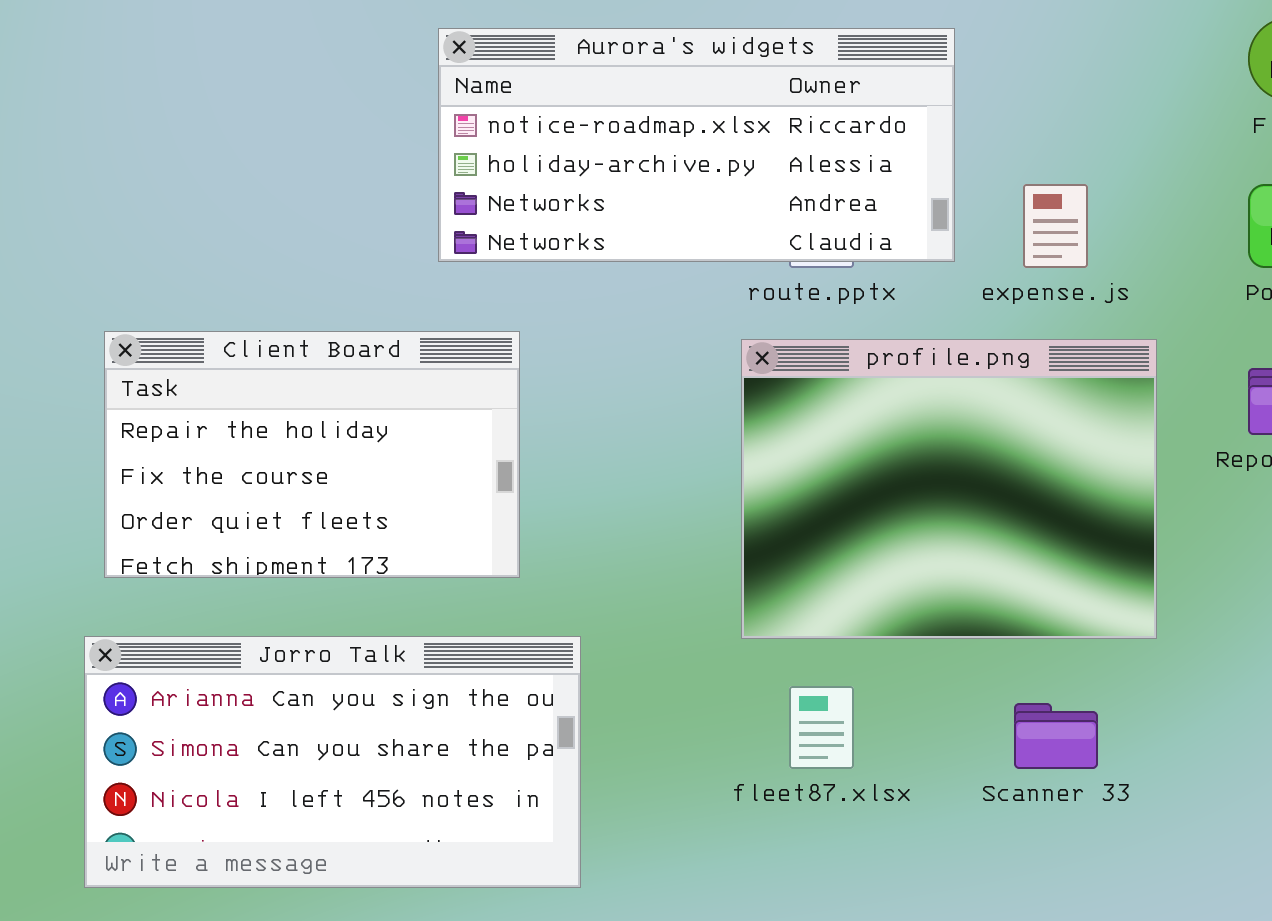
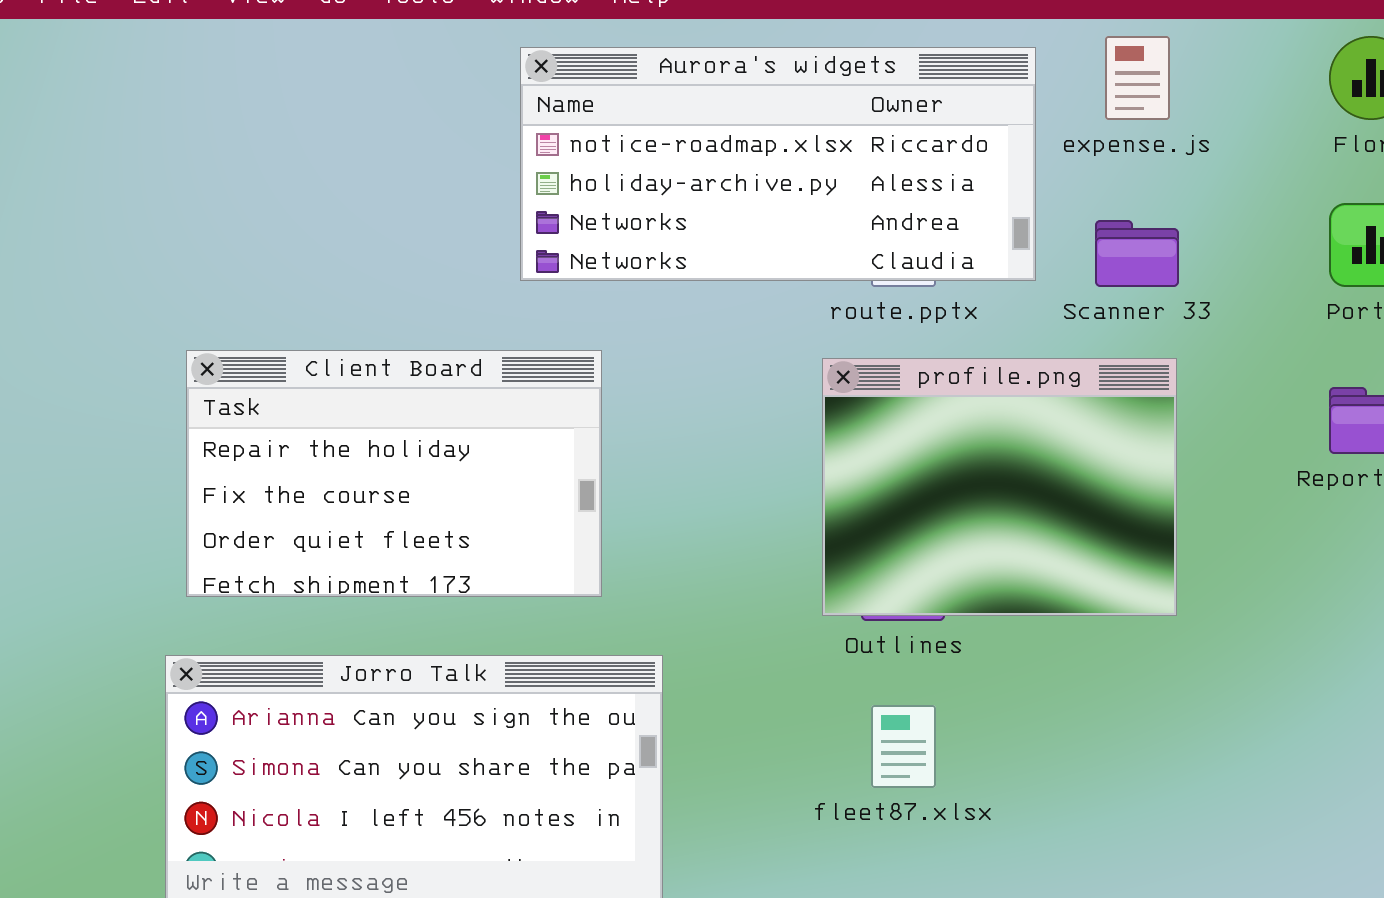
expense.js: [1023,184,1088,268] -> [1105,36,1170,120], moved
profile.png: [741,339,1157,639] -> [822,358,1177,616], resized
Scanner 33: [1014,703,1098,769] -> [1095,220,1179,287], moved

